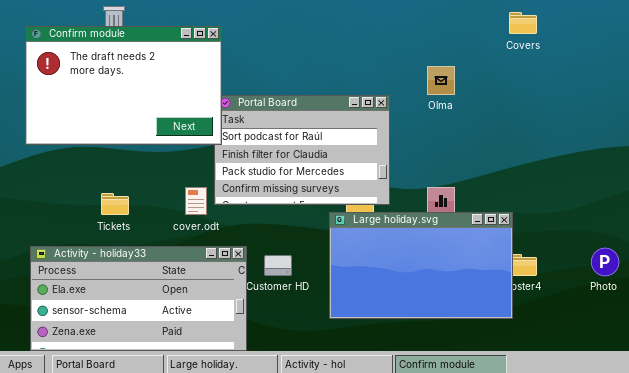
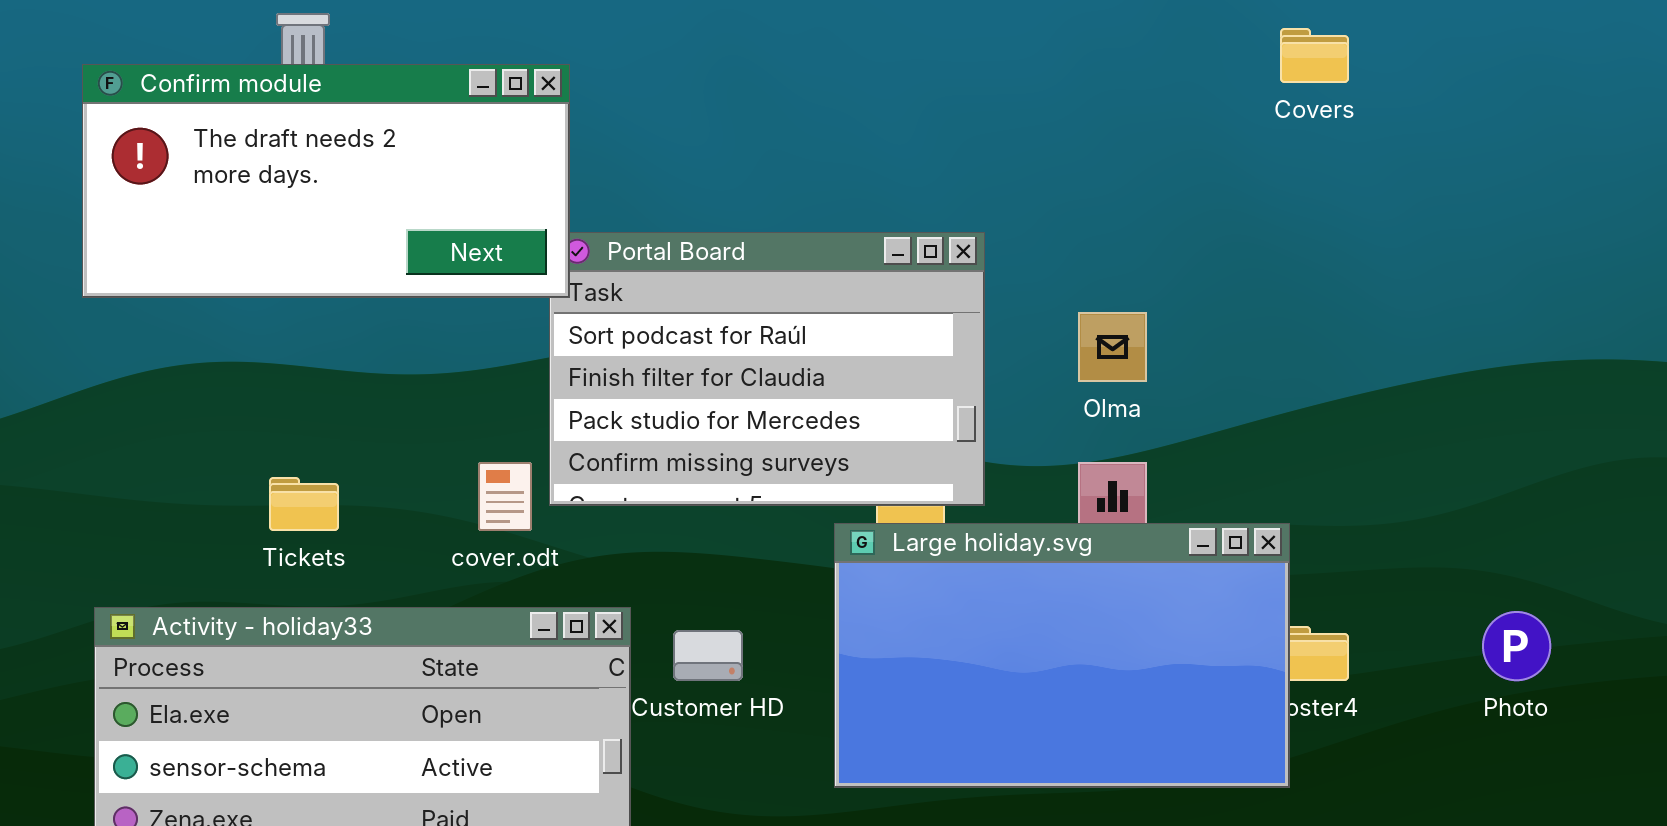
Confirm module: [25,26,222,145] -> [82,64,570,298], resized
Olma: [427,66,455,95] -> [1078,312,1147,382], moved

